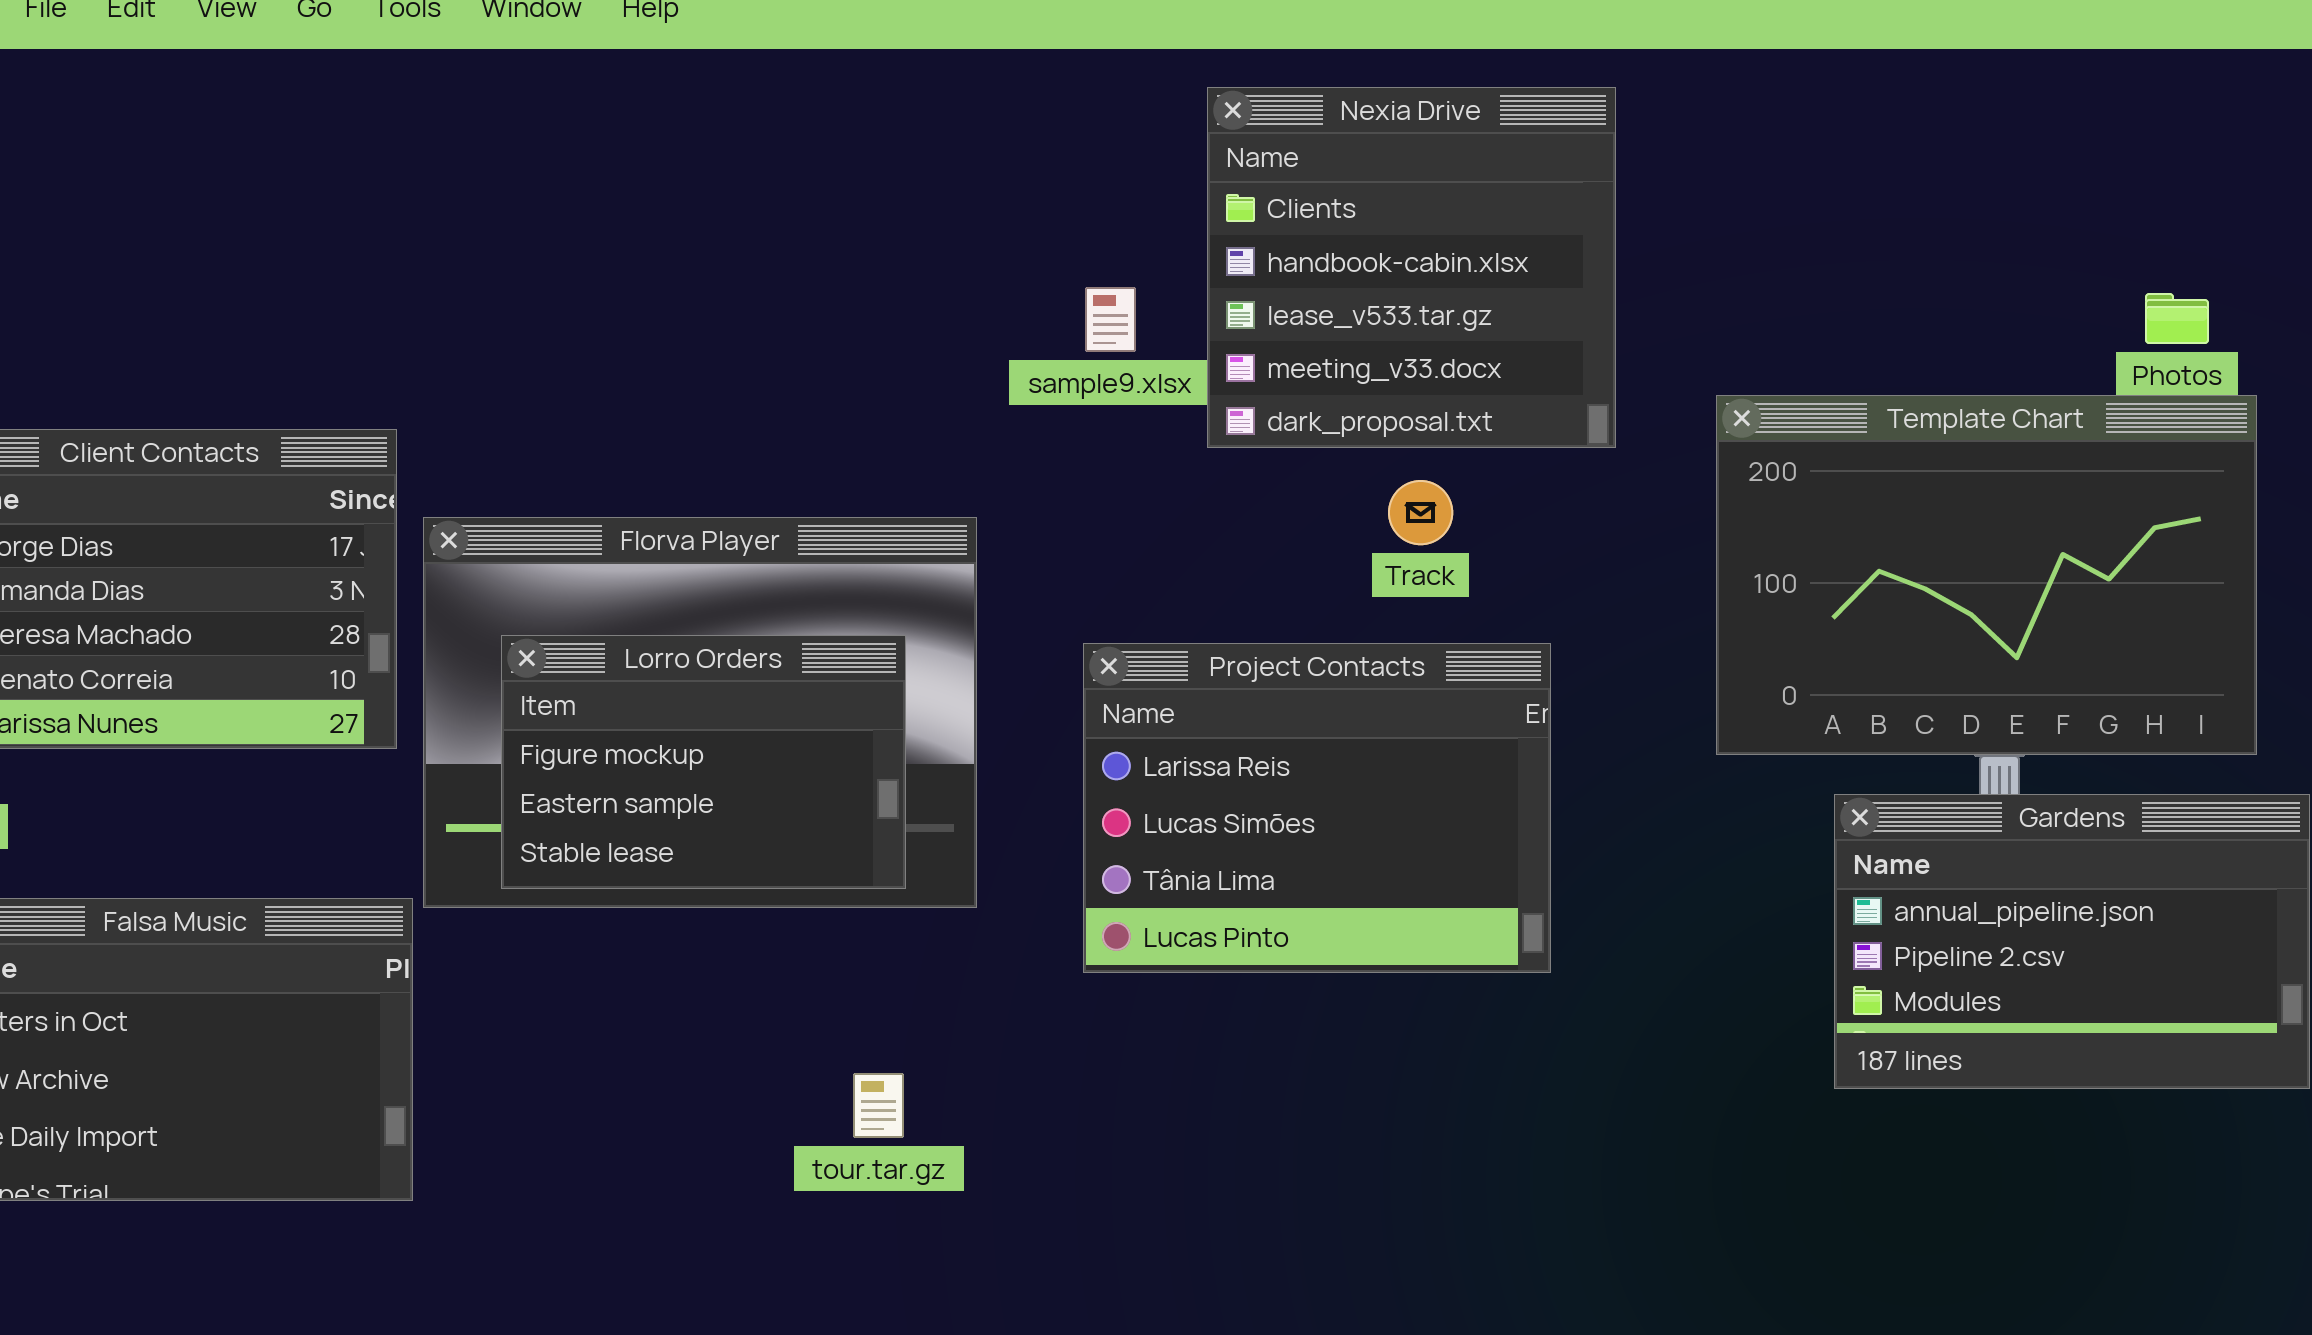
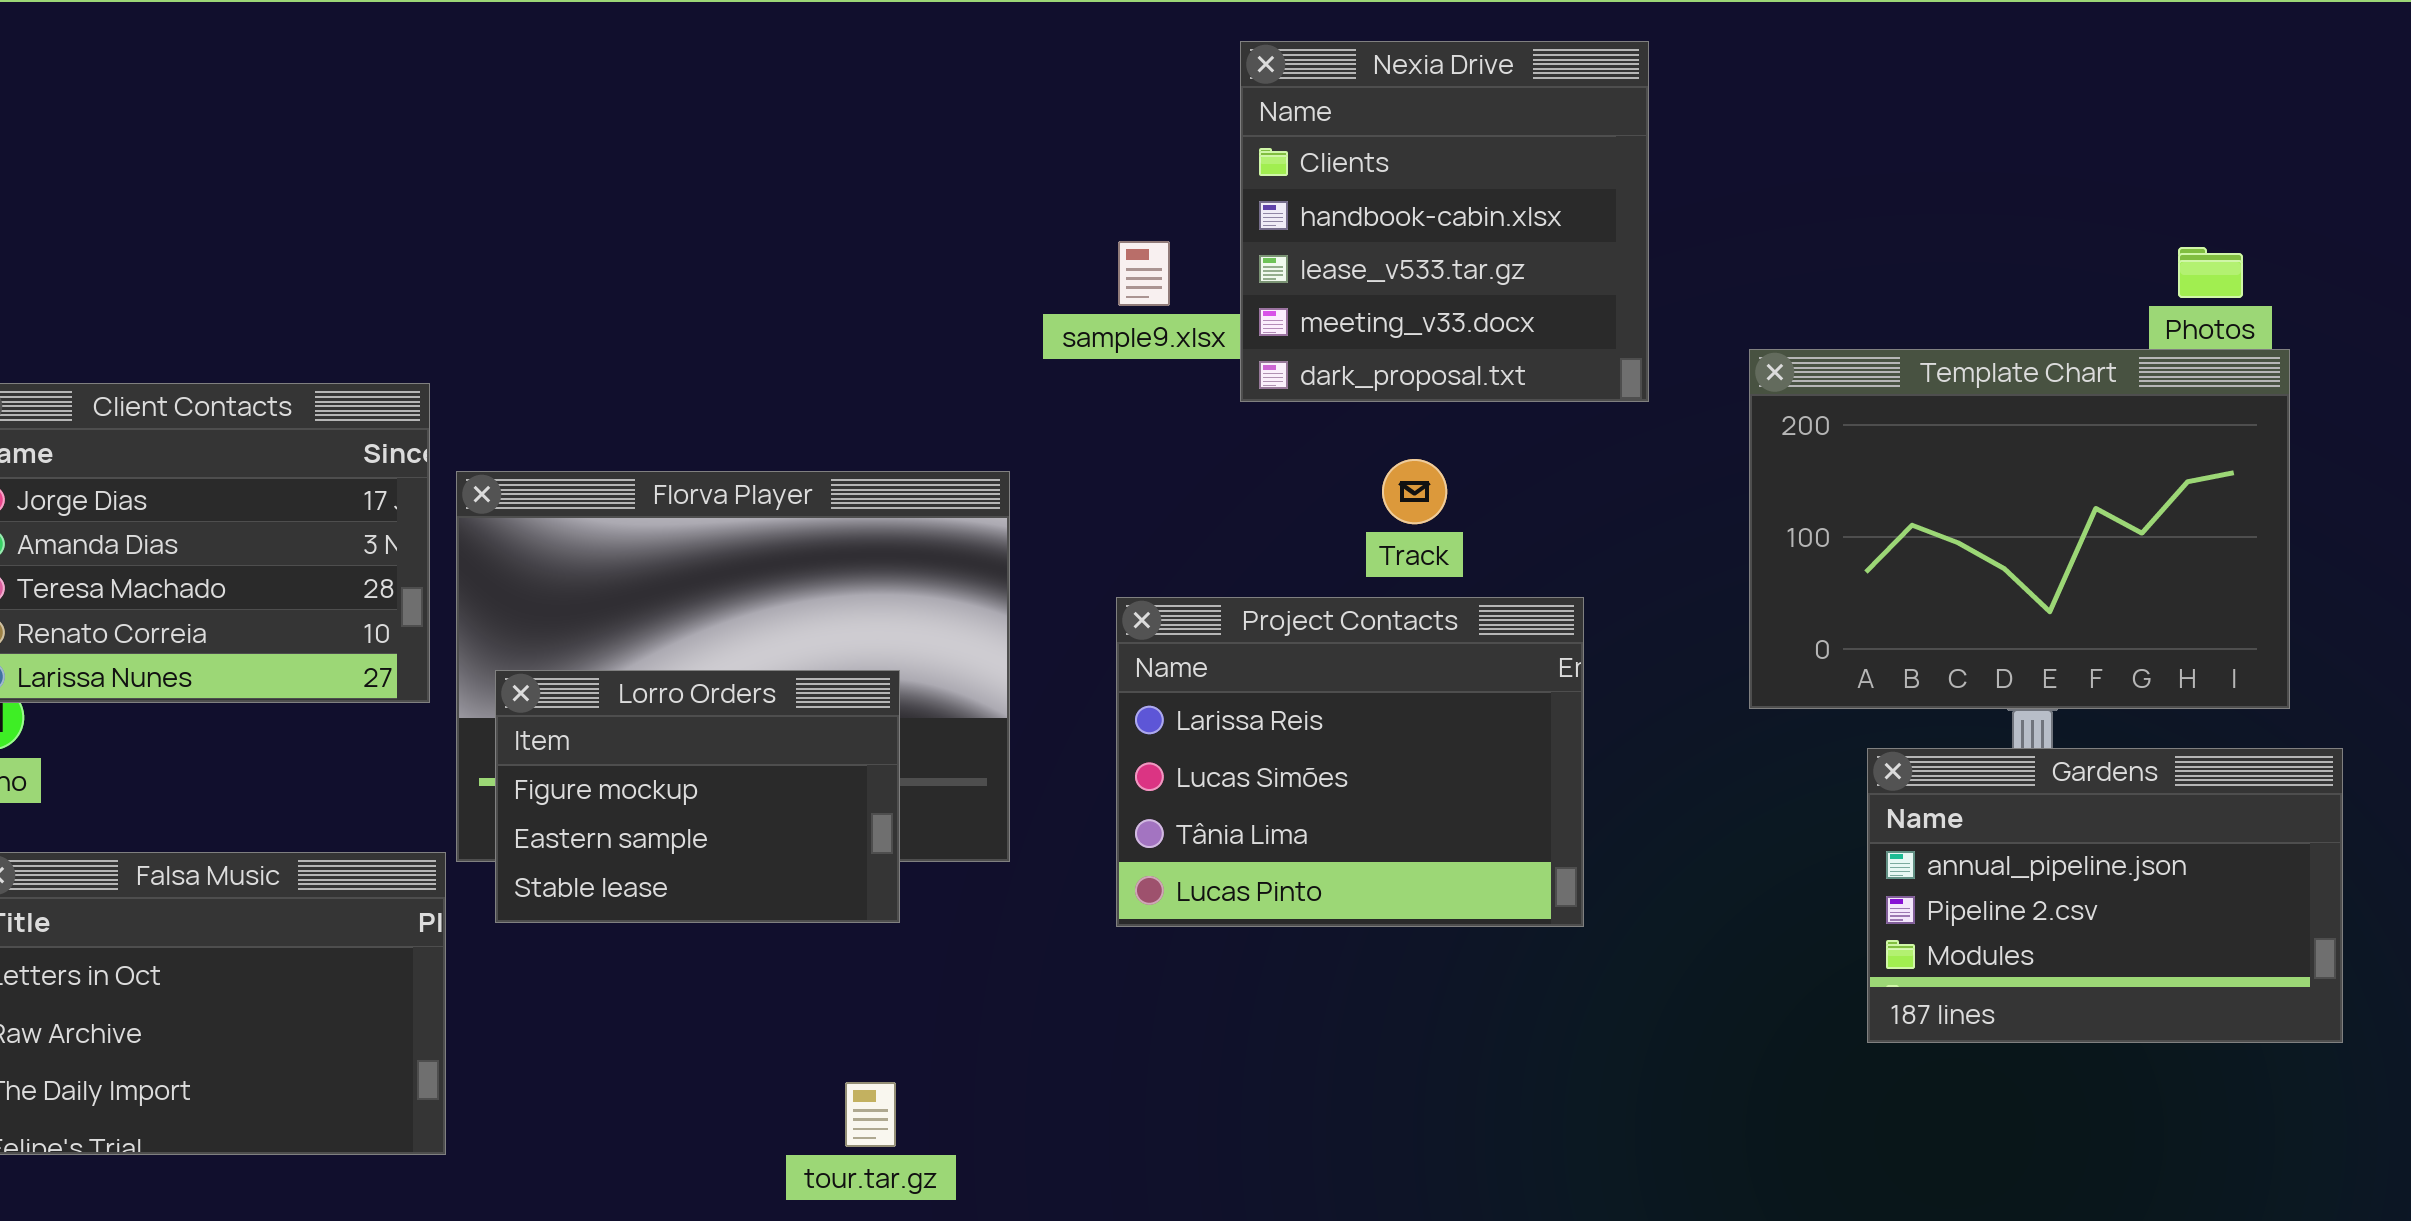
Track: [1388,480,1453,545] -> [1382,459,1447,524], moved
Lorro Orders: [501,635,906,889] -> [495,670,900,923], moved
tour.tar.gz: [853,1073,904,1138] -> [845,1082,896,1147], moved

